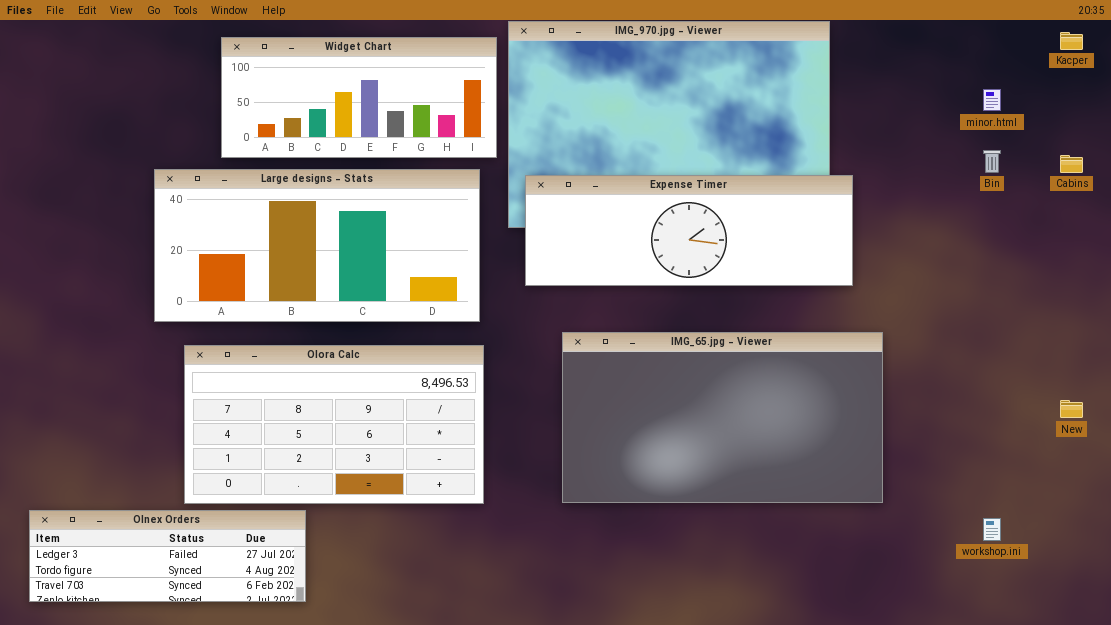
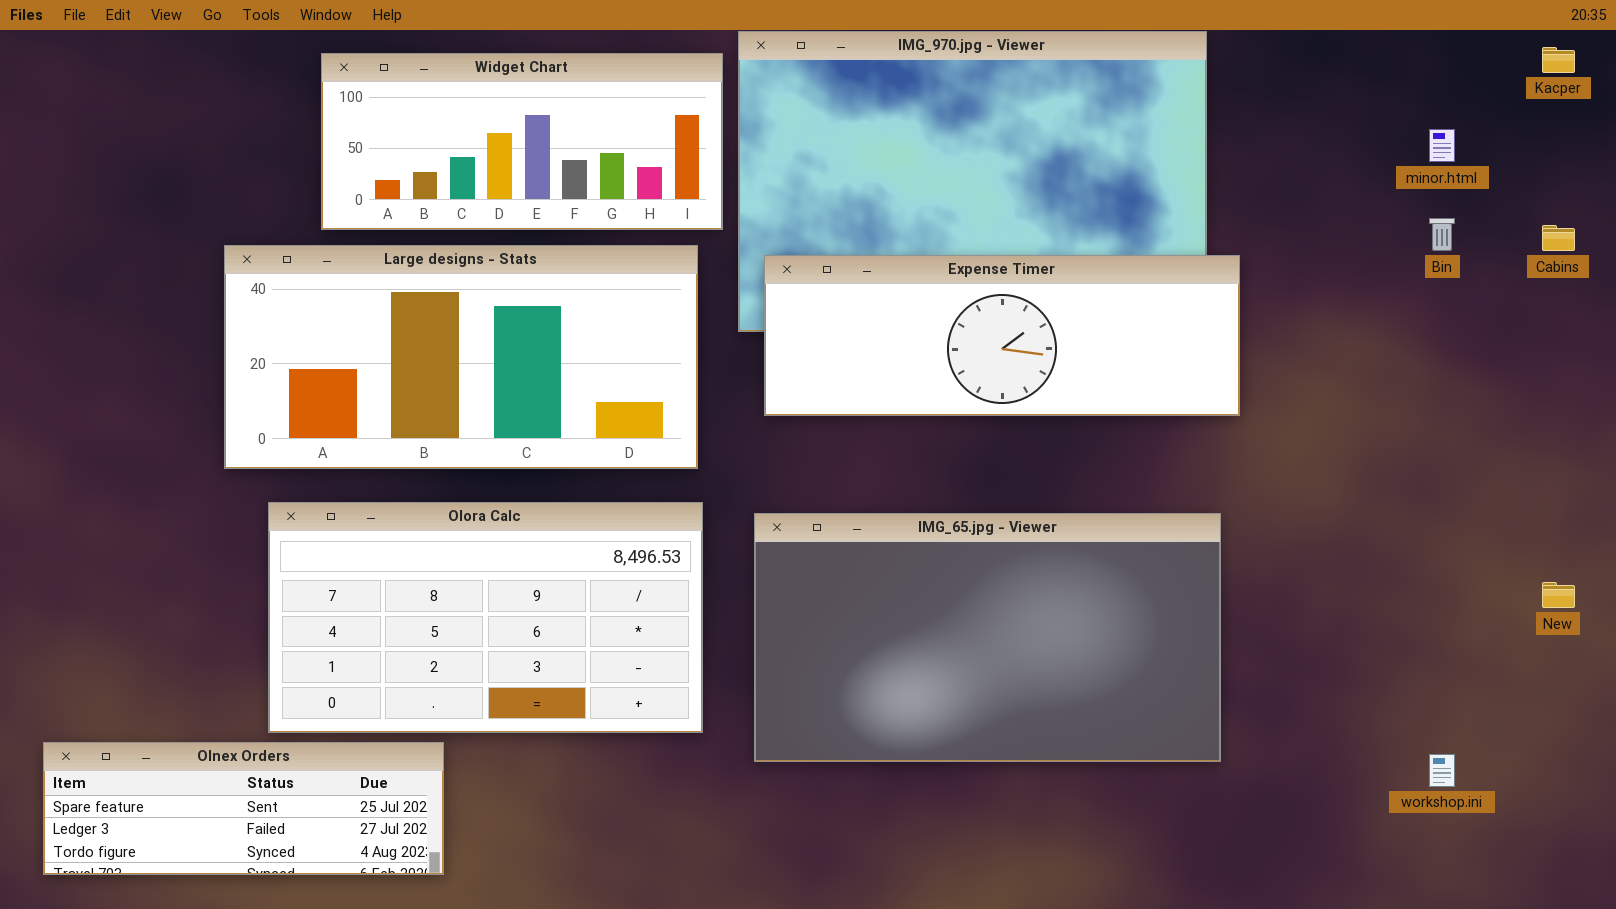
IMG_65.jpg - Viewer: [562,332,883,503] -> [754,513,1221,762], moved
Olnex Orders: [29,510,306,602] -> [43,742,444,875], scrolled up 1 row

